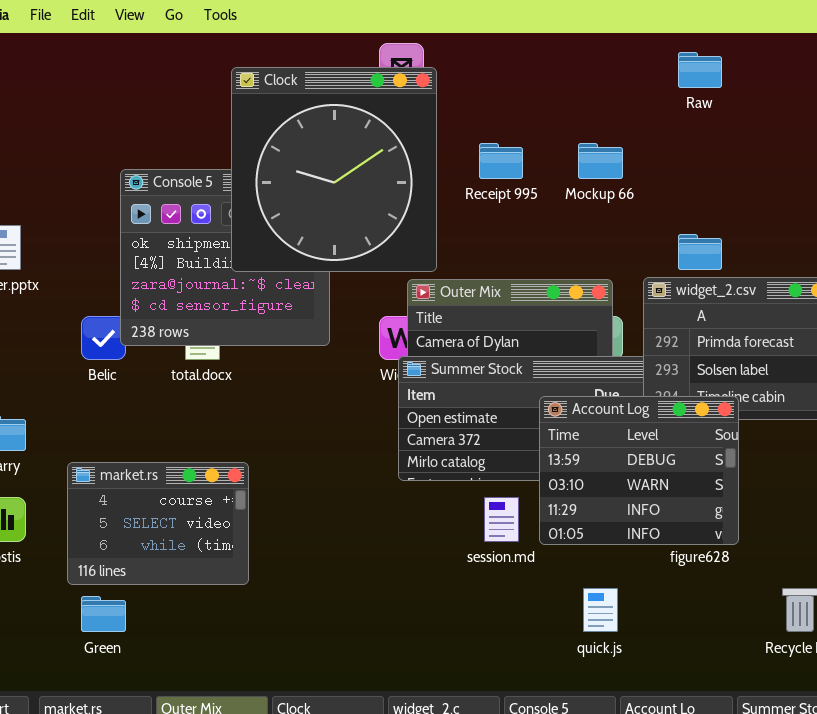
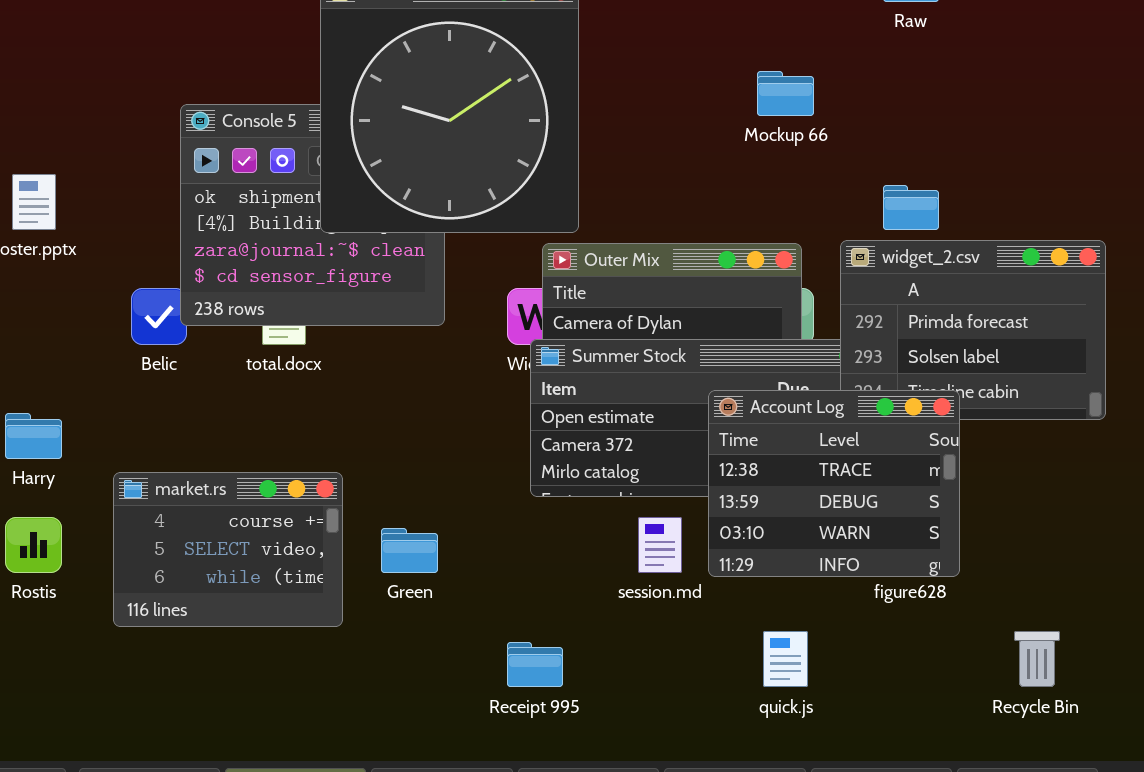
Receipt 995: [479,143,523,179] -> [507,642,563,687], moved
Account Log: [539,396,739,545] -> [708,390,960,577], scrolled up 1 row
Green: [81,596,126,632] -> [381,528,438,573], moved

